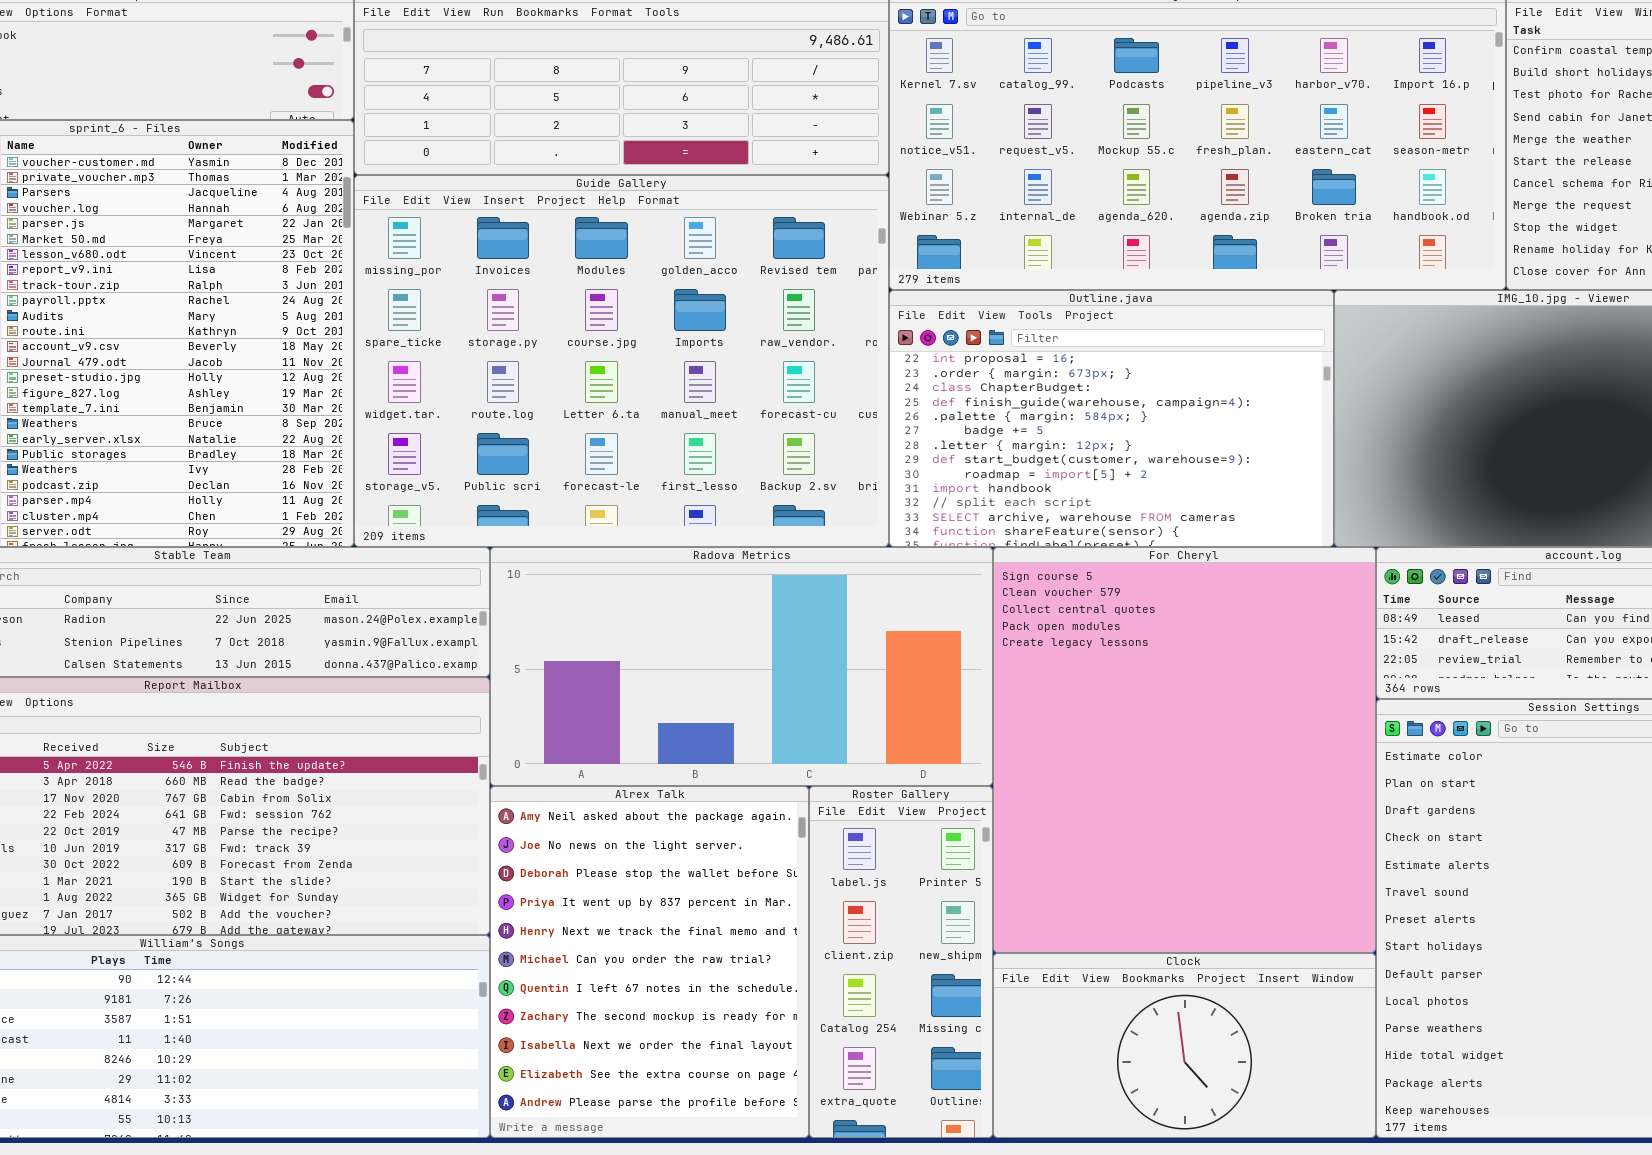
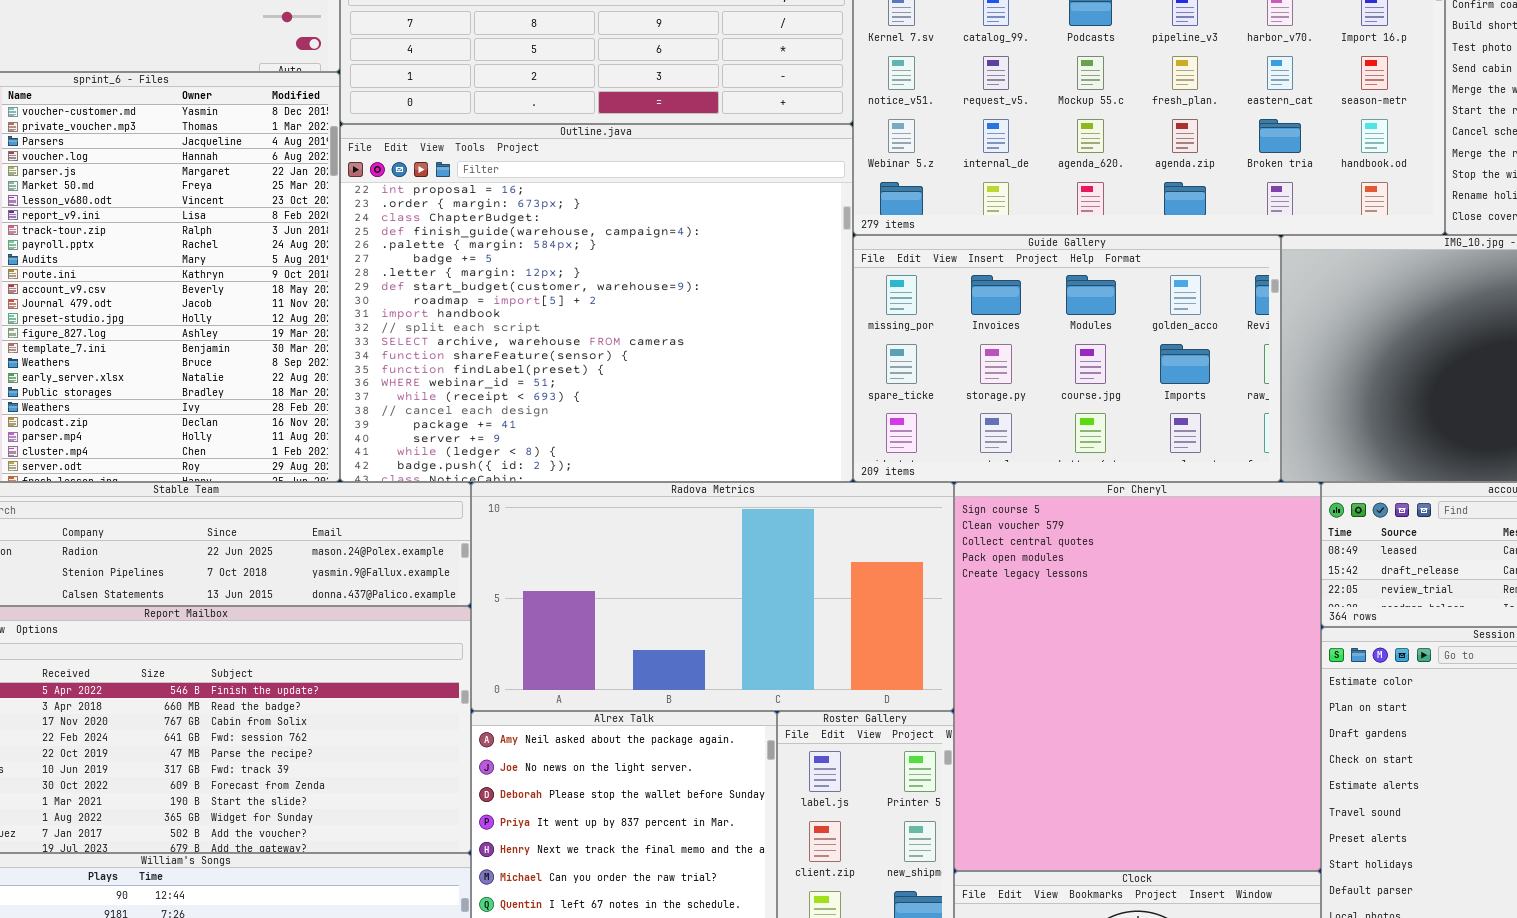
Guide Gallery: [354,175,889,547] -> [853,235,1281,482], moved, resized
Outline.java: [889,290,1334,547] -> [340,124,853,482], moved, resized

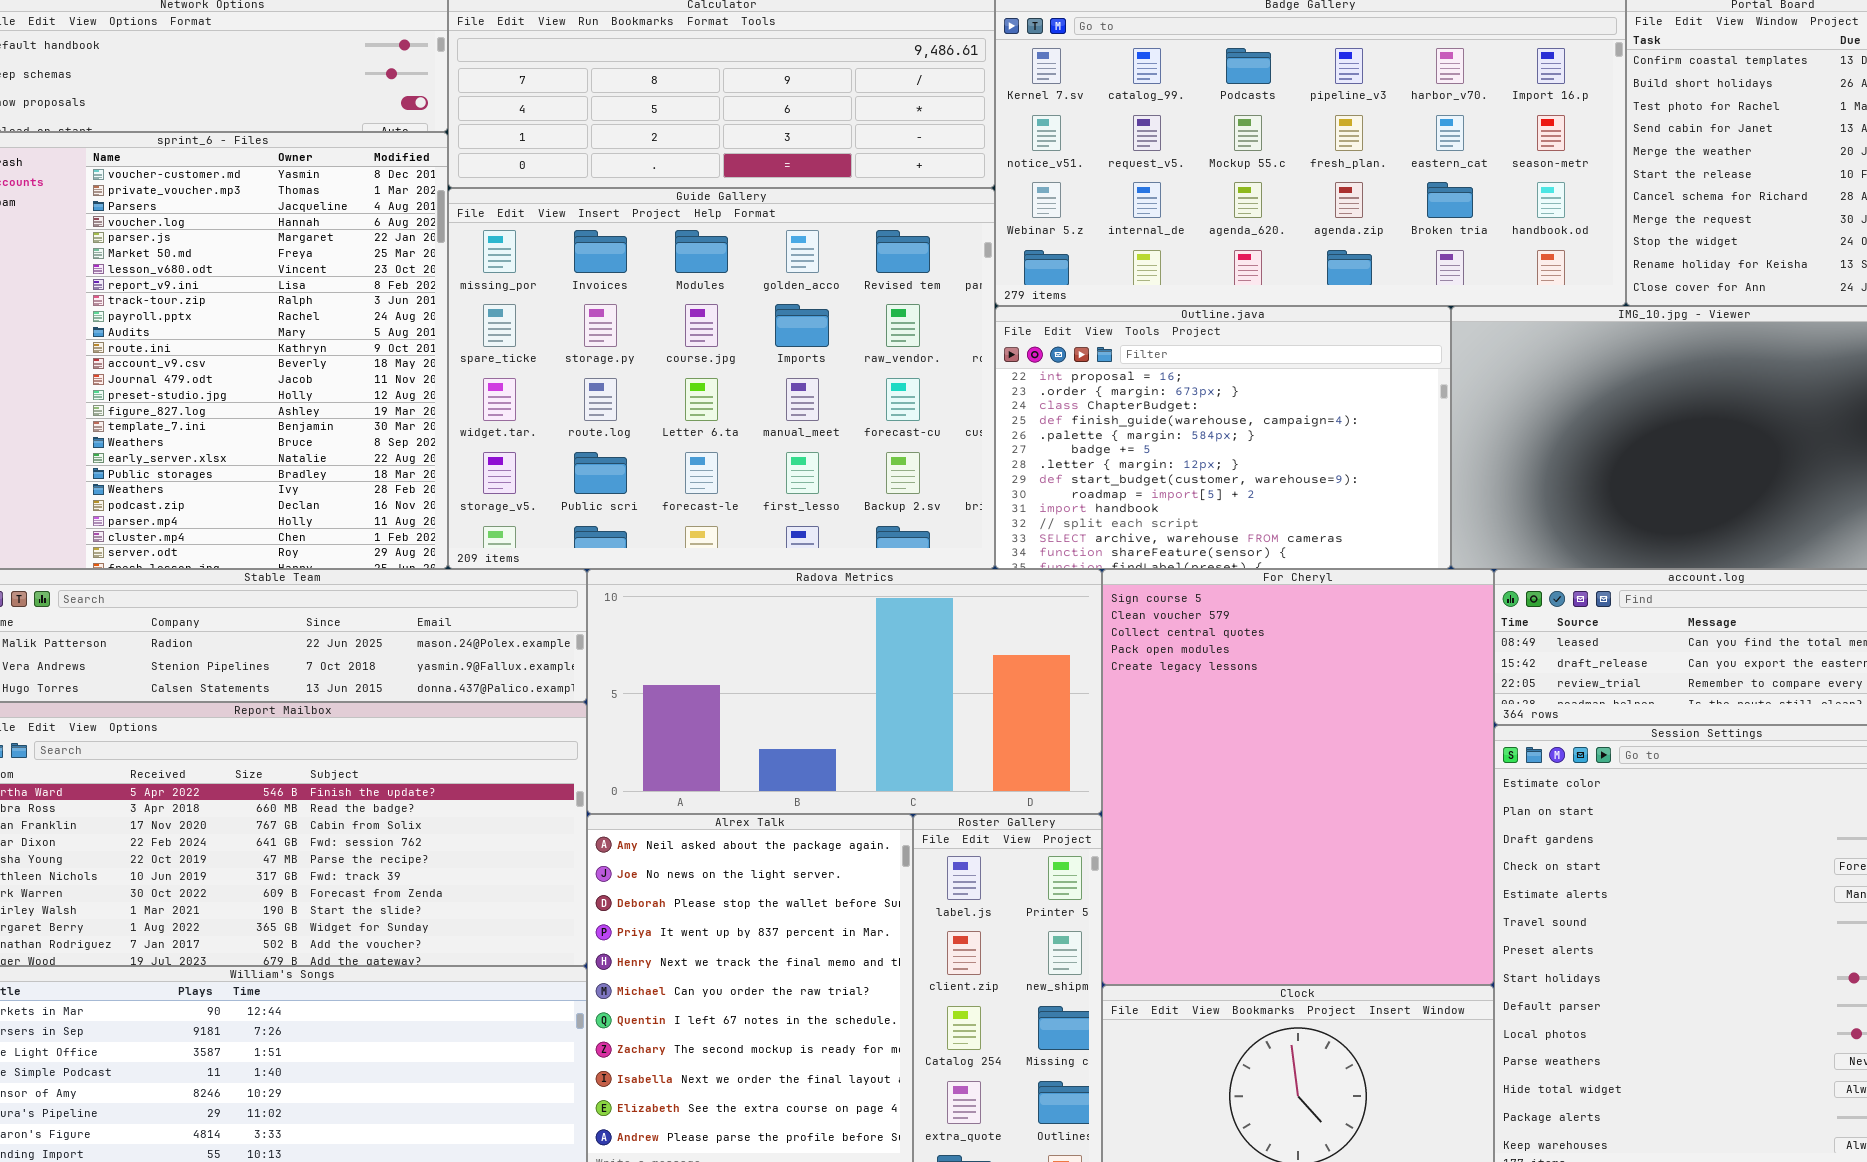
Outline.java: [340,124,853,482] -> [995,306,1451,569], moved, resized
Guide Gallery: [853,235,1281,482] -> [448,188,995,569], moved, resized

